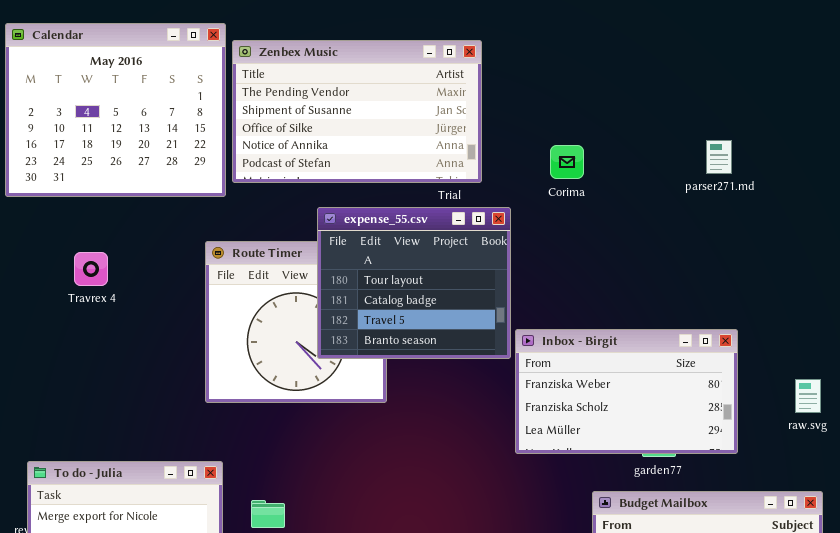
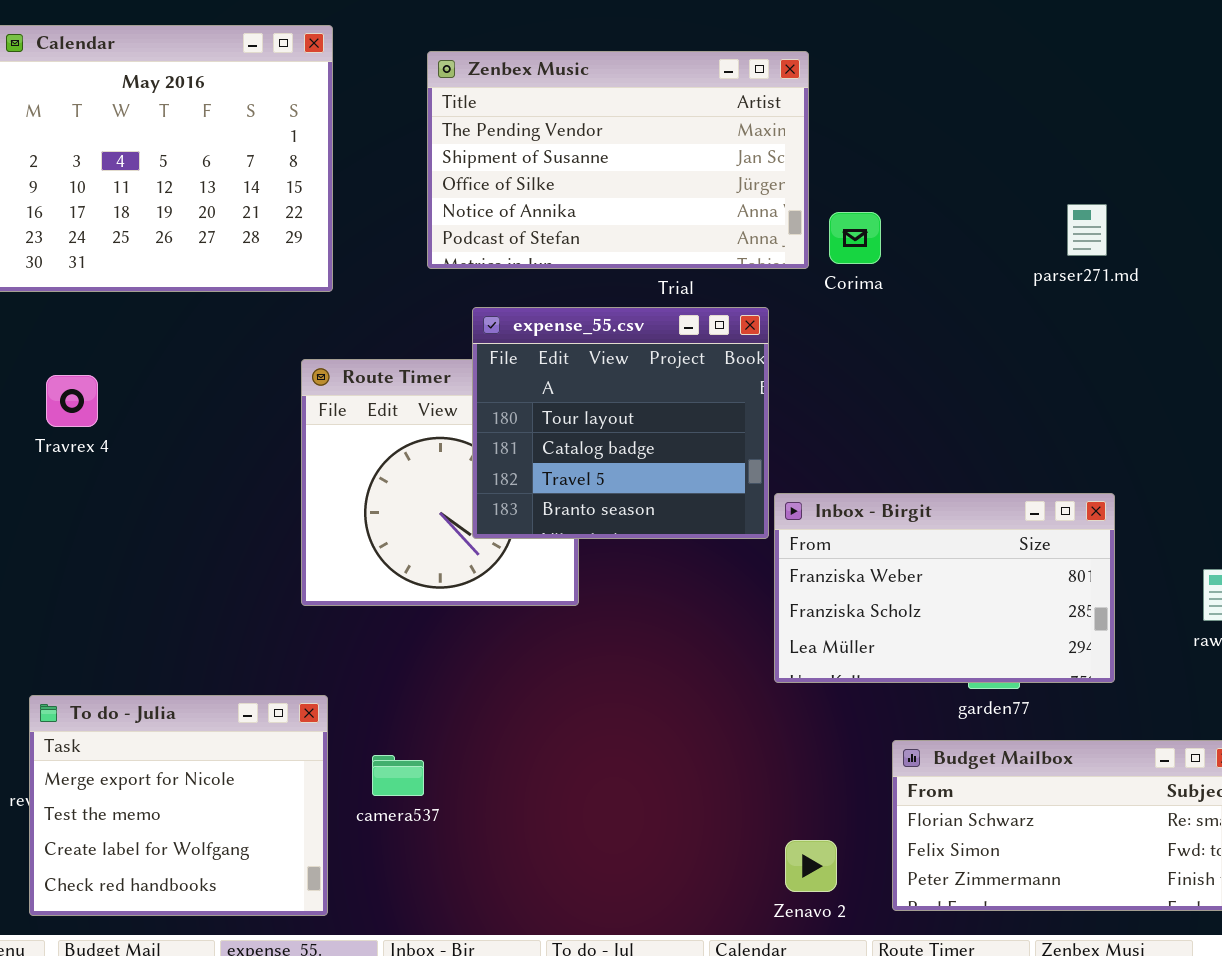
Zenbex Music: [232,40,482,183] -> [427,51,809,269], moved
Travrex 4: [74,252,108,286] -> [46,375,98,427], moved

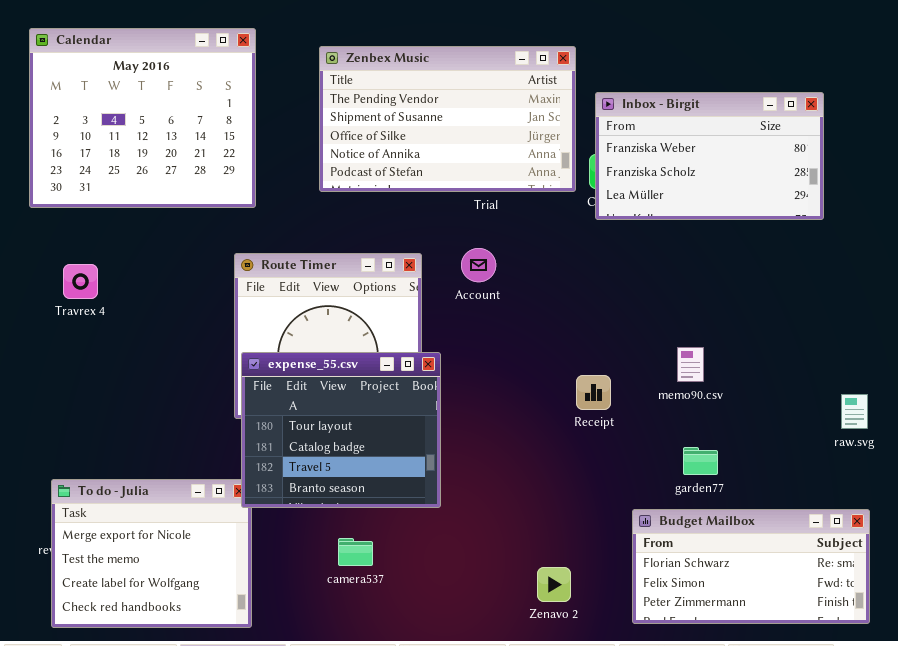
expense_55.csv: [472,307,769,539] -> [241,352,441,508], moved
Inbox - Birgit: [774,493,1115,683] -> [595,92,824,220], moved
camera537: [372,755,424,796] -> [338,538,373,566], moved
Zenavo 2: [785,840,837,892] -> [537,567,571,602], moved

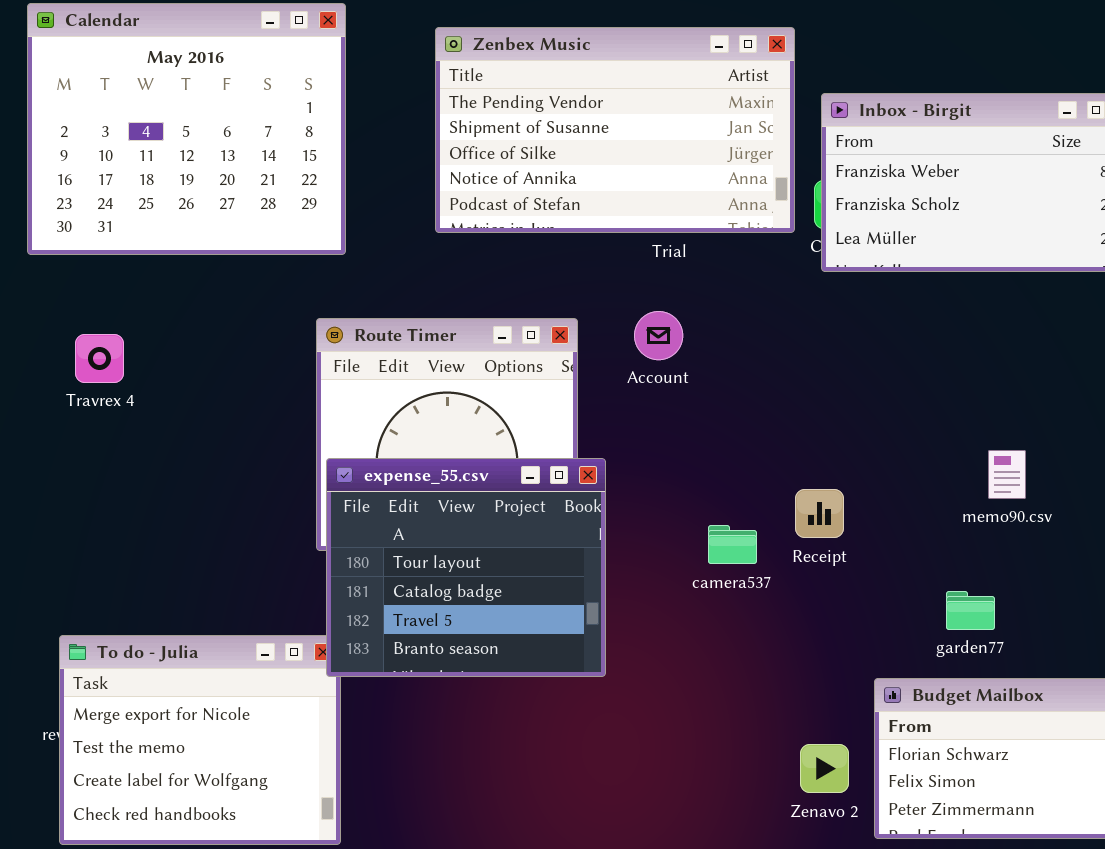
memo90.csv: [677,347,704,382] -> [988,450,1026,499], moved
camera537: [338,538,373,566] -> [708,525,757,564], moved
Zenavo 2: [537,567,571,602] -> [800,744,849,793], moved

